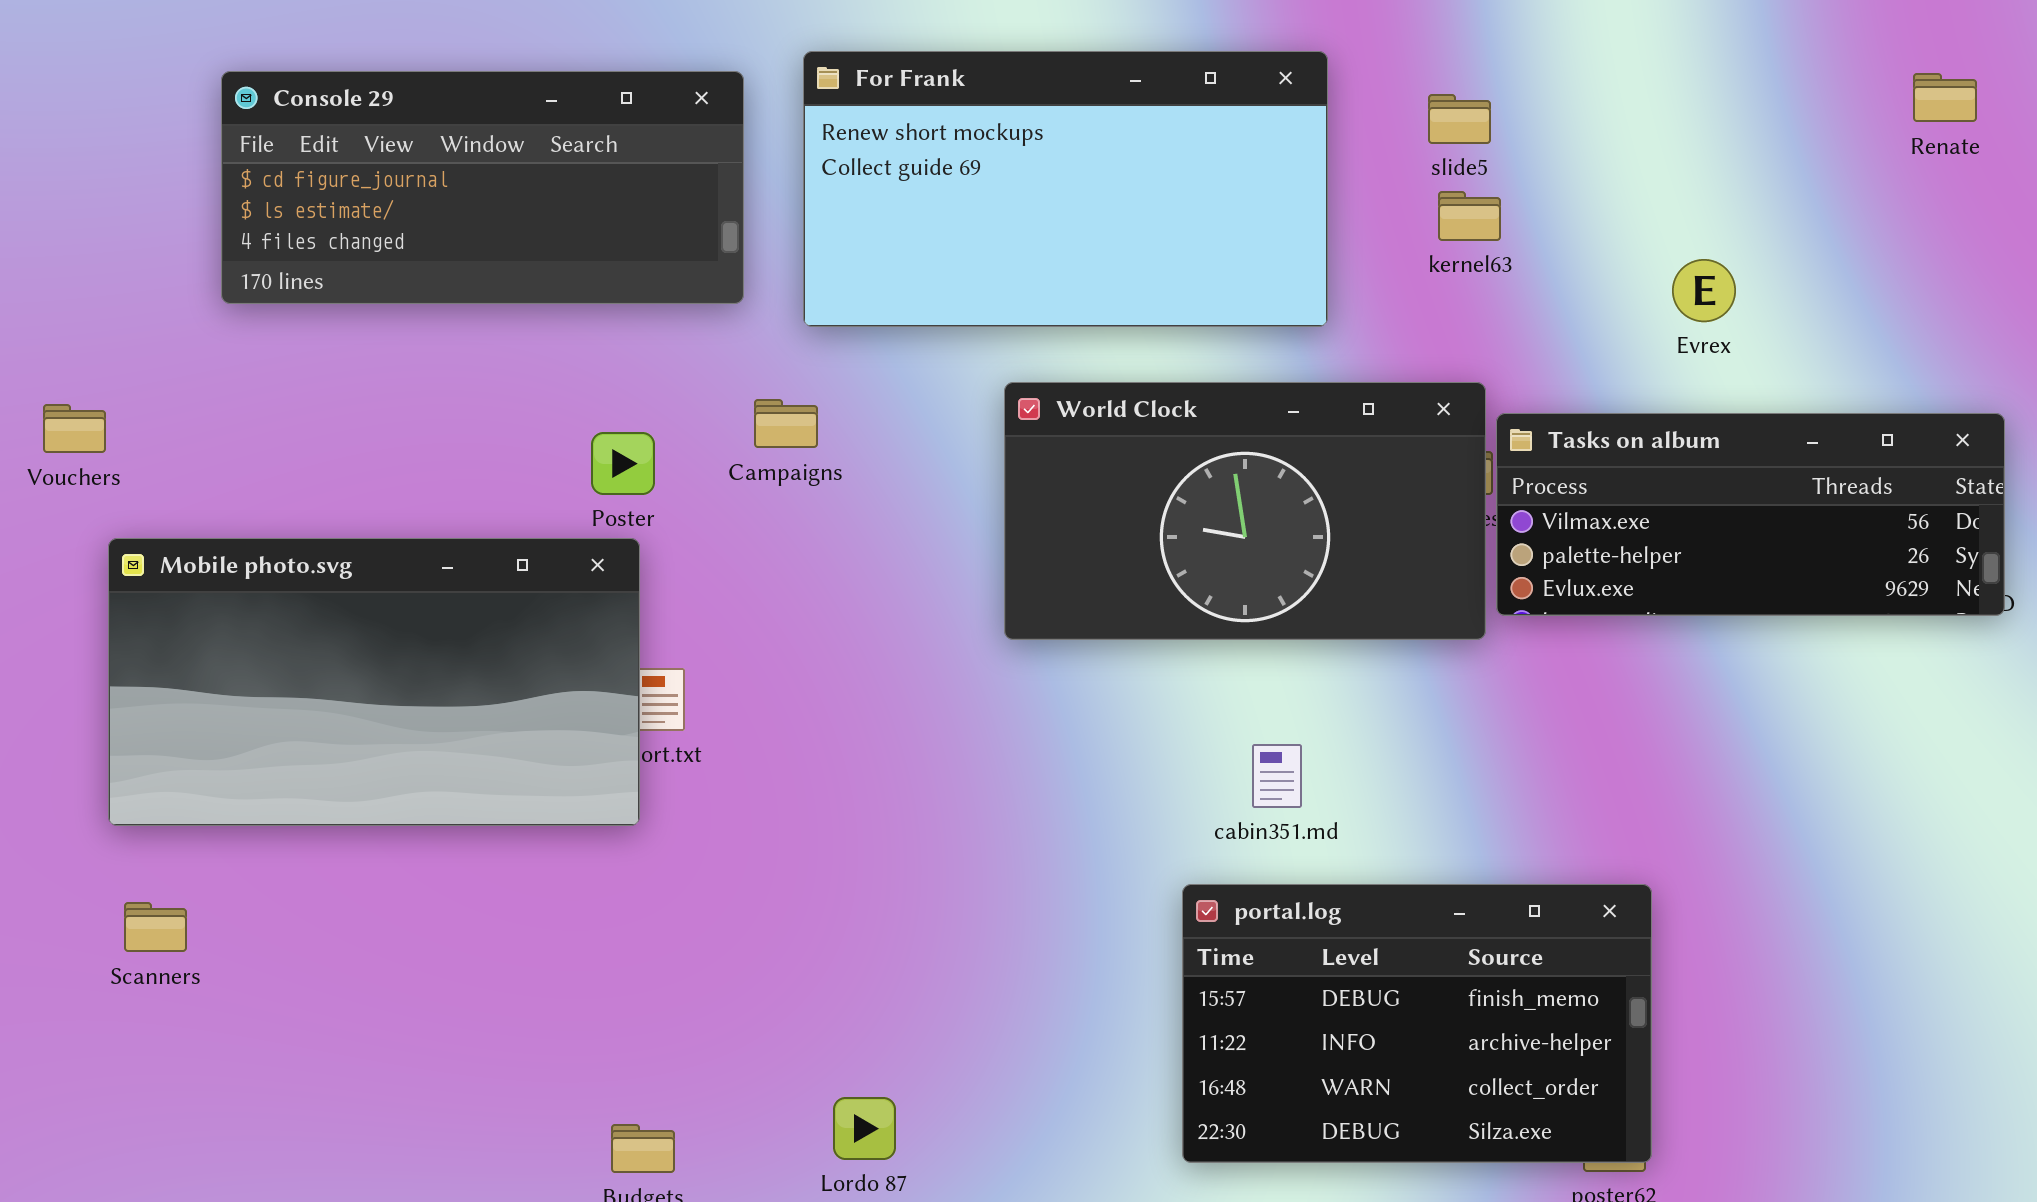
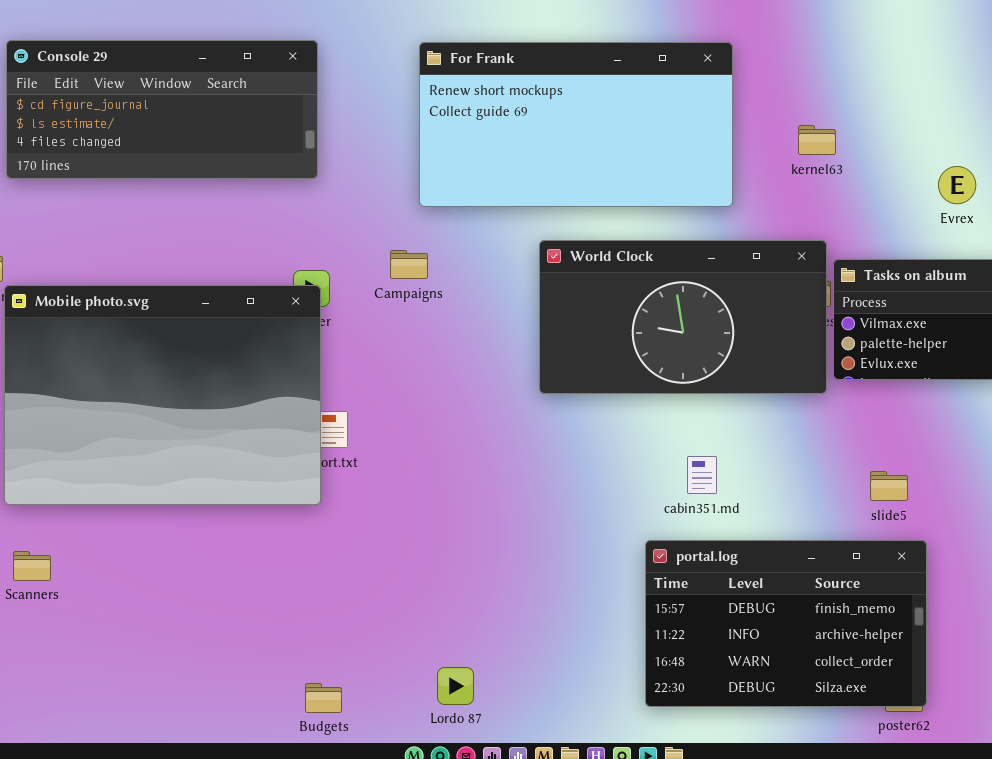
Console 29: [221,71,744,304] -> [6,40,318,179], moved
slide5: [1428,94,1491,144] -> [870,471,908,501], moved
Mobile photo.svg: [108,538,640,826] -> [4,285,321,505], resized

